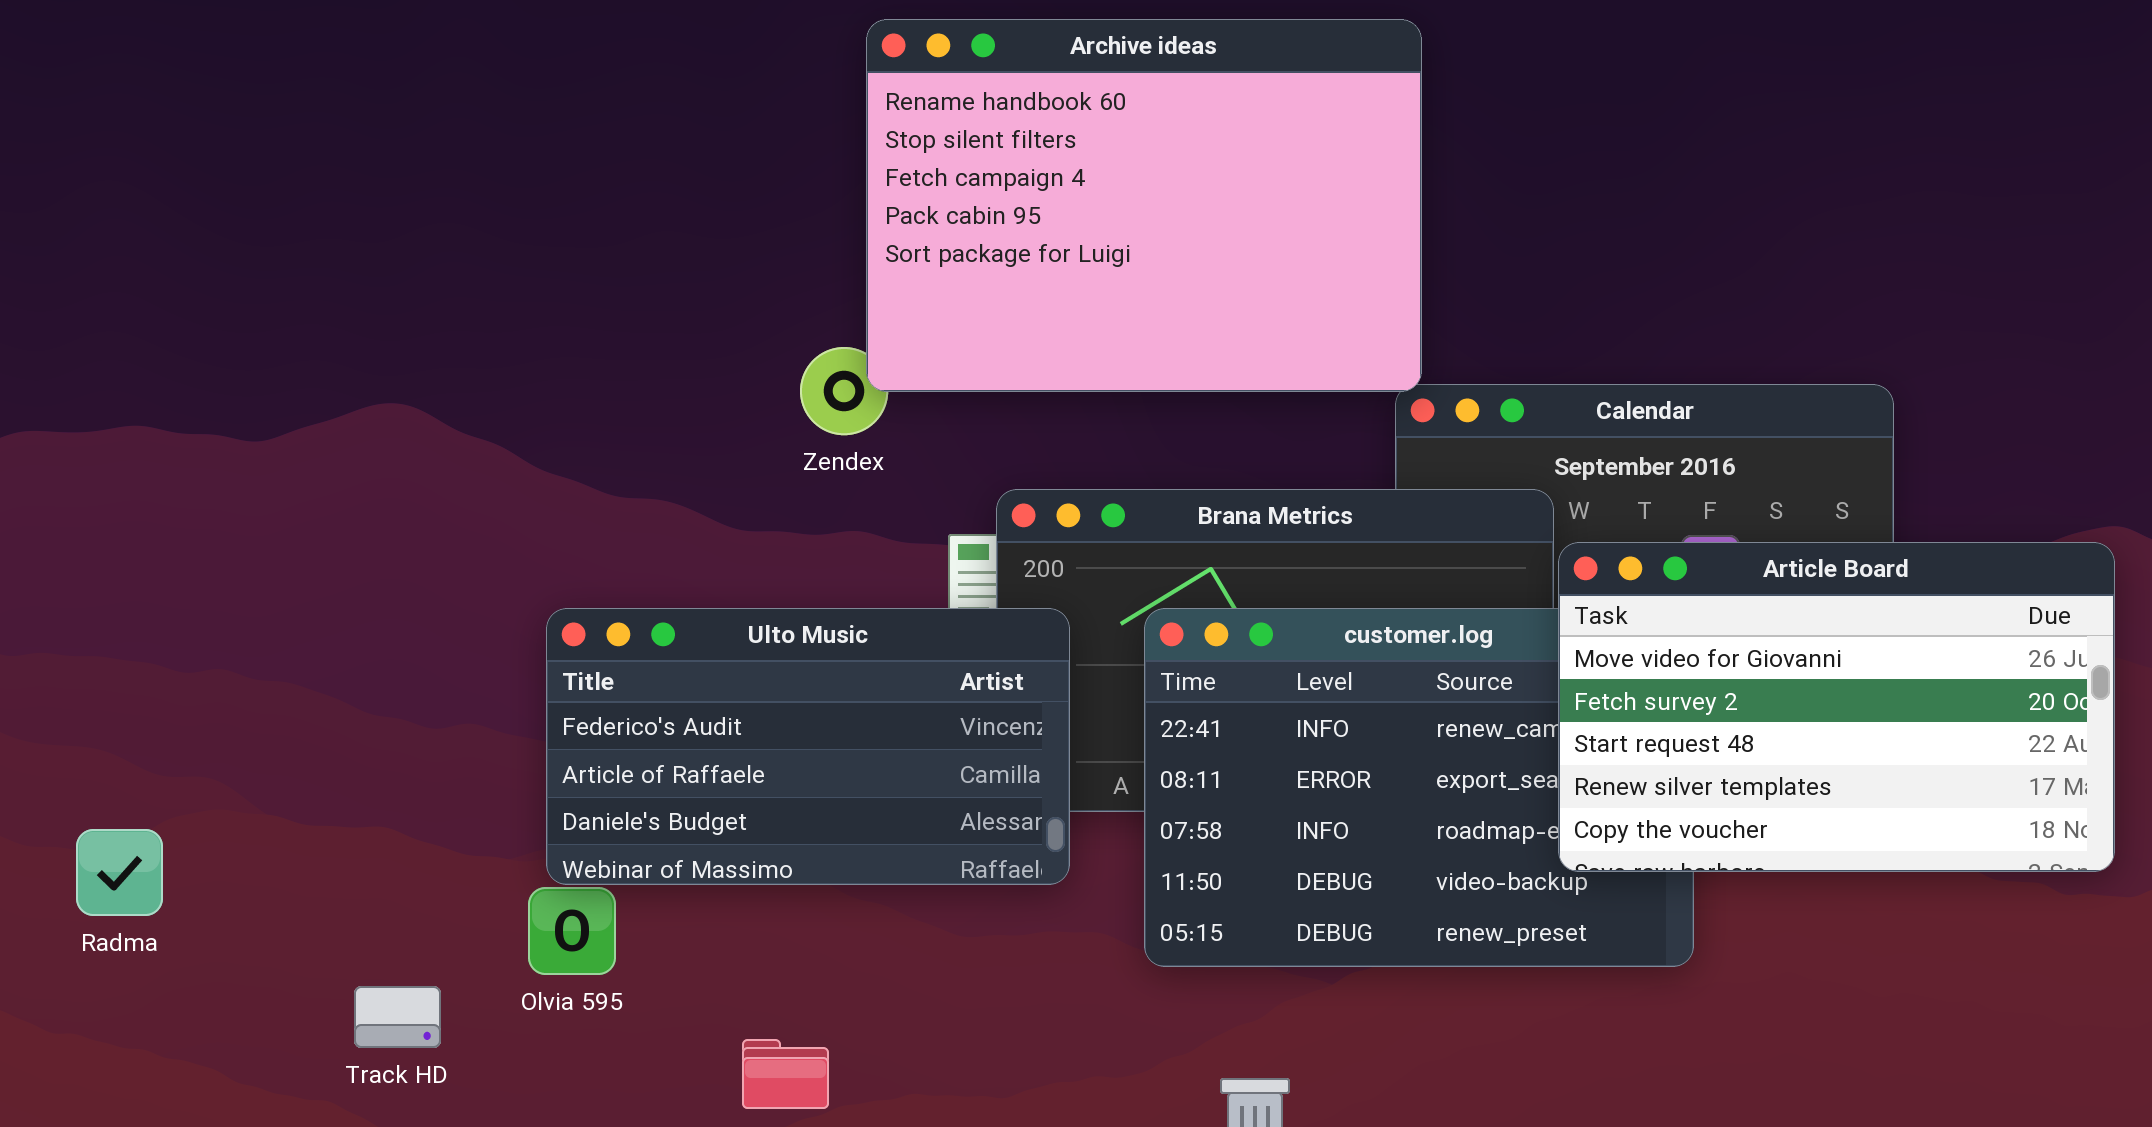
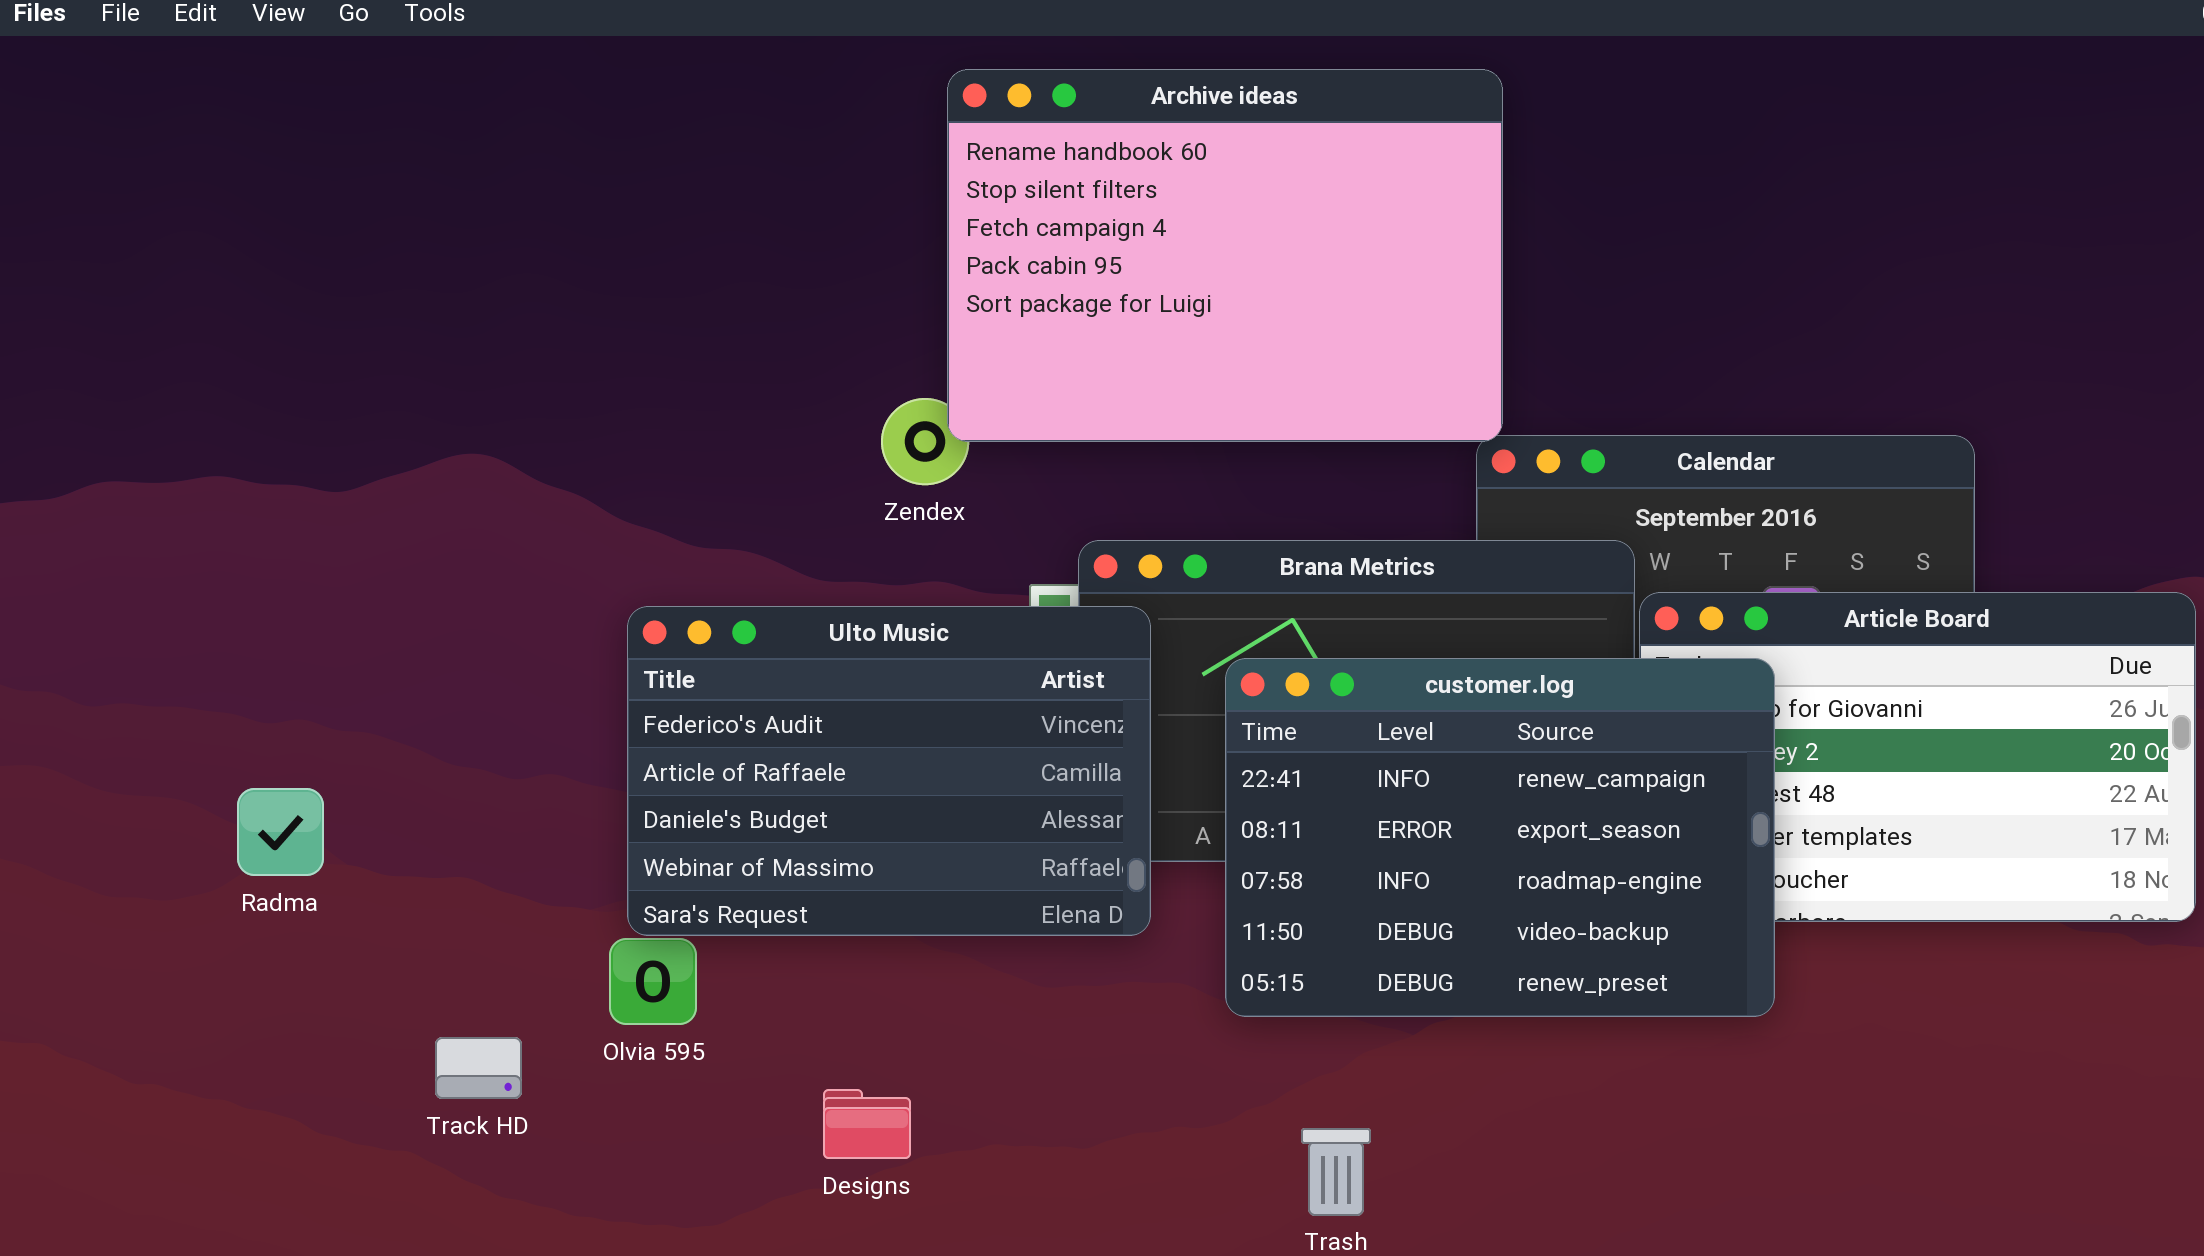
Ulto Music: [546,608,1070,885] -> [627,606,1151,936], resized
customer.log: [1144,608,1694,967] -> [1225,658,1775,1017], raised
Radma: [76,829,163,916] -> [237,788,324,876], moved

